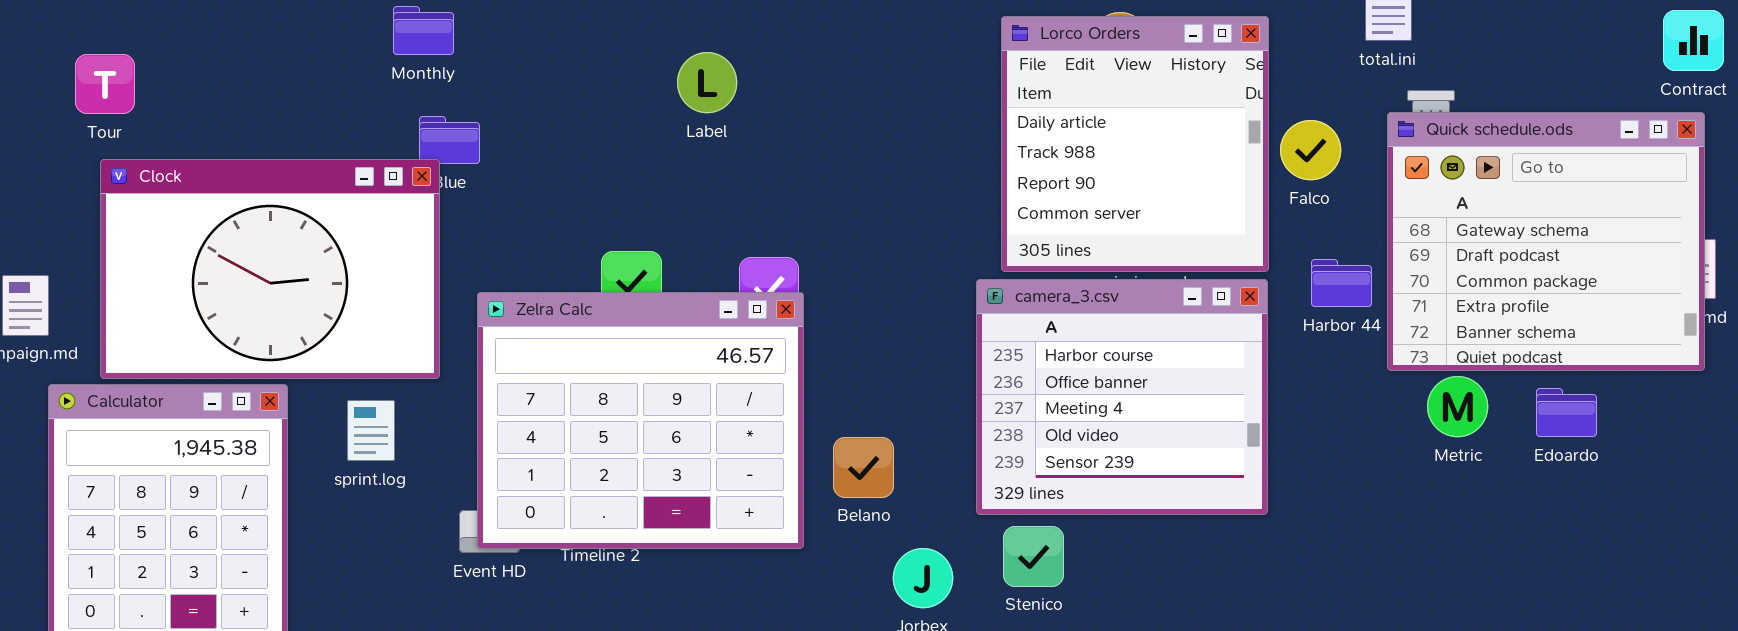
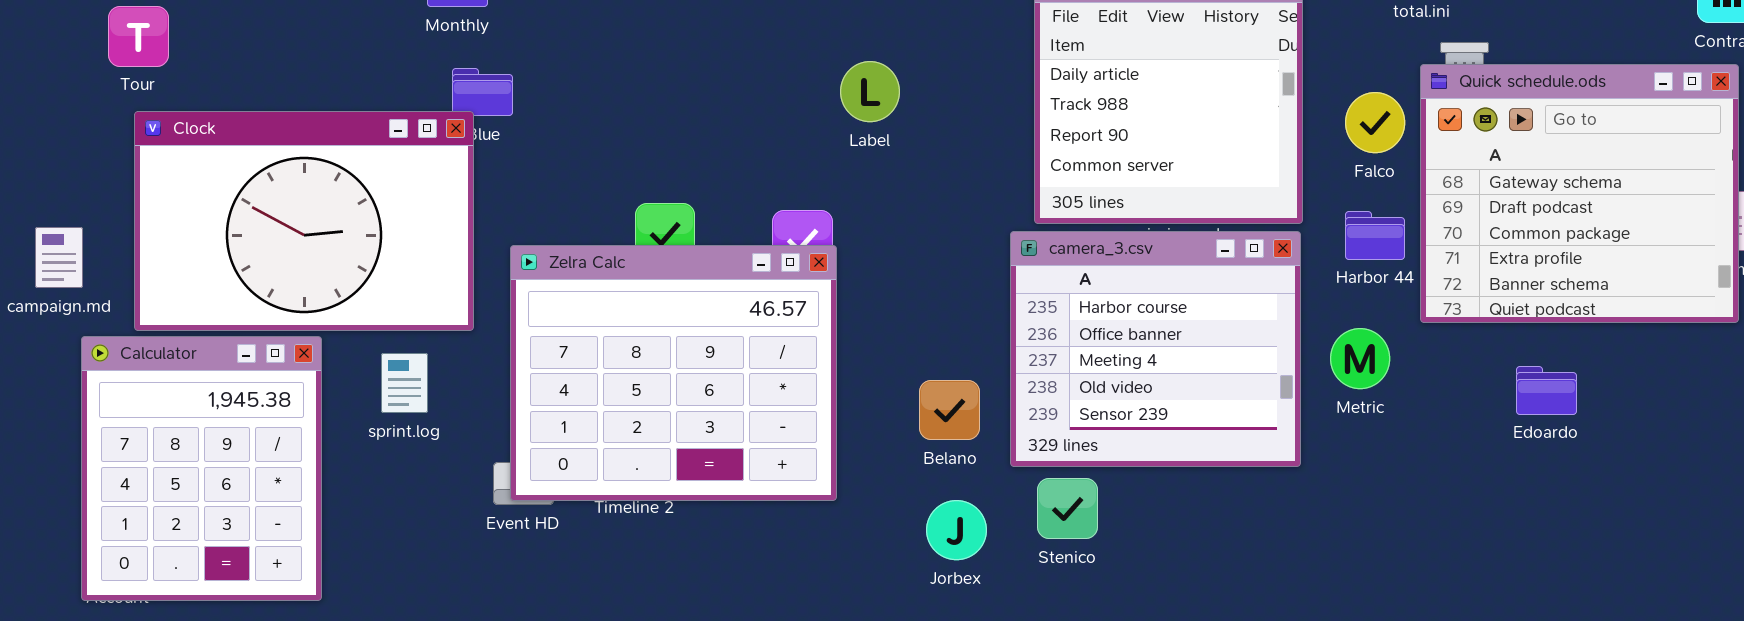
Label: [677,52,737,113] -> [840,61,900,122], moved
Falco: [1280,120,1341,180] -> [1345,92,1405,153], moved
Metric: [1427,376,1488,437] -> [1330,328,1390,389], moved
Edoardo: [1536,388,1597,437] -> [1516,366,1577,415], moved
Belano: [833,437,894,498] -> [919,380,980,440], moved

